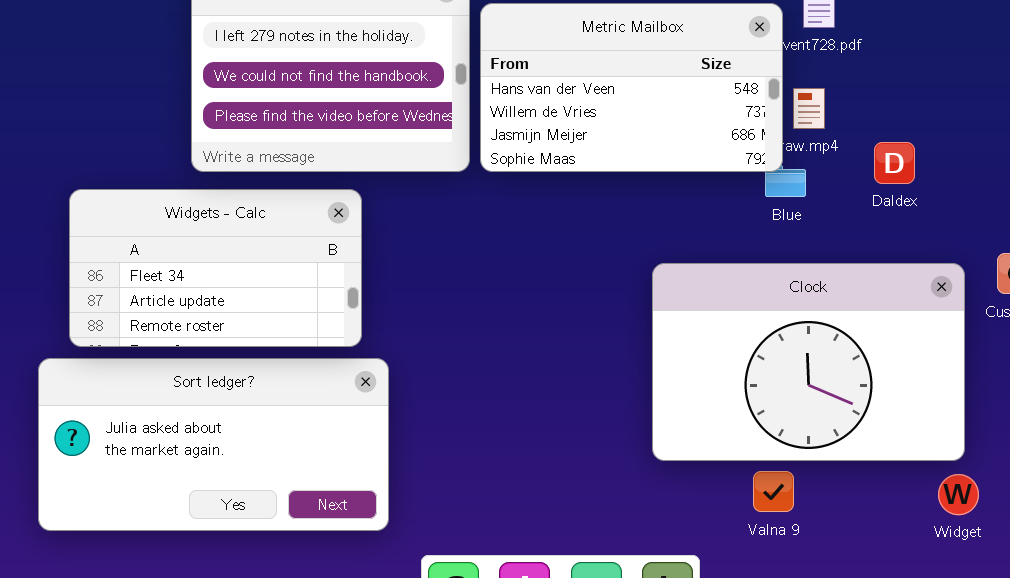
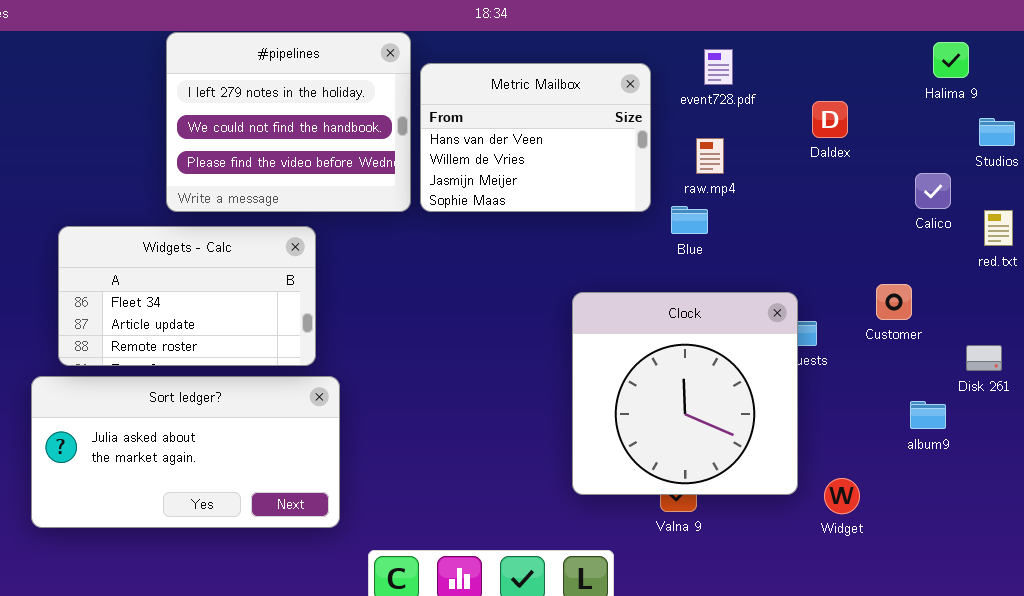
Metric Mailbox: [480,3,783,172] -> [420,63,651,212], resized
Daldex: [874,142,915,184] -> [812,101,848,138], moved
Clock: [652,263,965,461] -> [572,292,798,495], resized

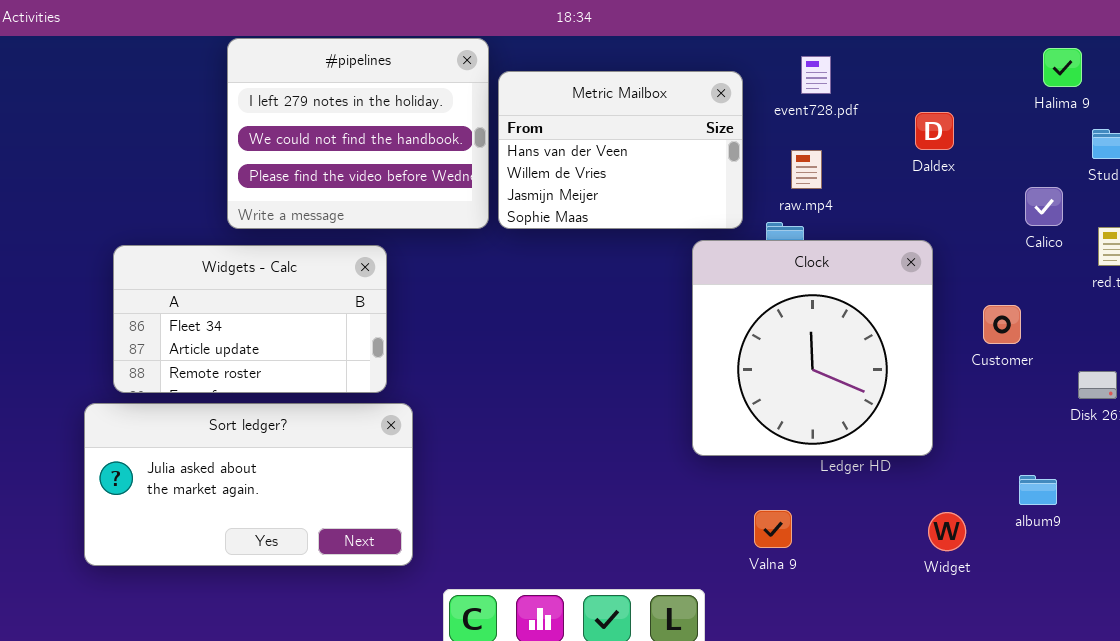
Clock: [572,292,798,495] -> [692,240,933,456], moved
album9: [910,401,946,429] -> [1019,475,1057,505], moved

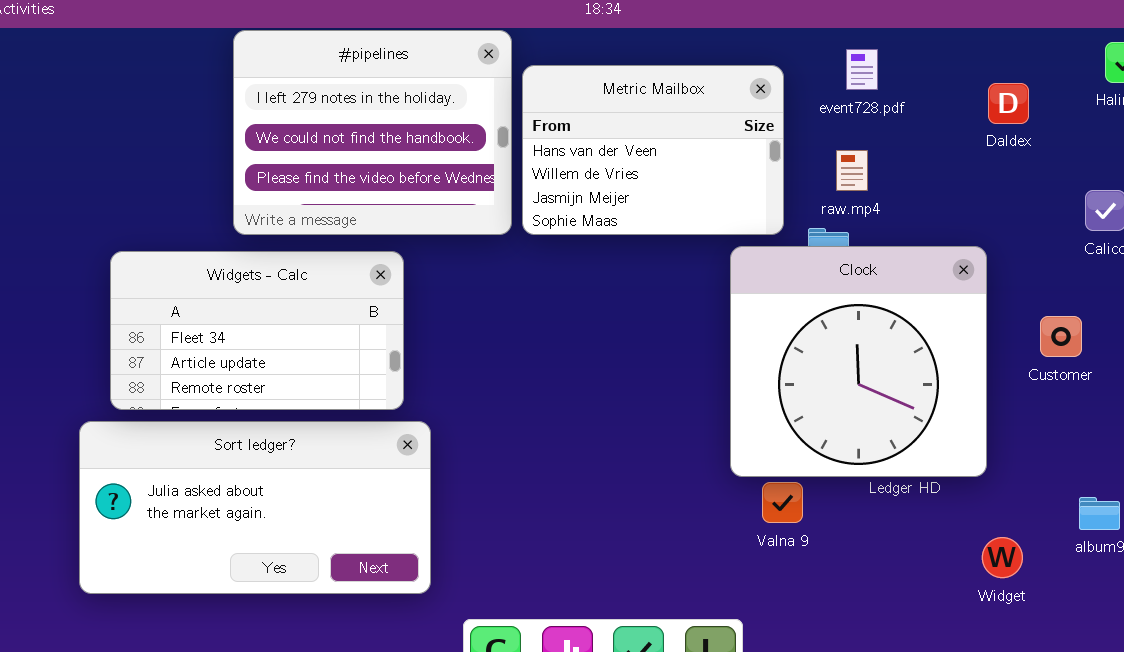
Daldex: [915,112,954,150] -> [988,83,1029,124], moved
Valna 9: [754,510,792,548] -> [762,482,803,523], moved

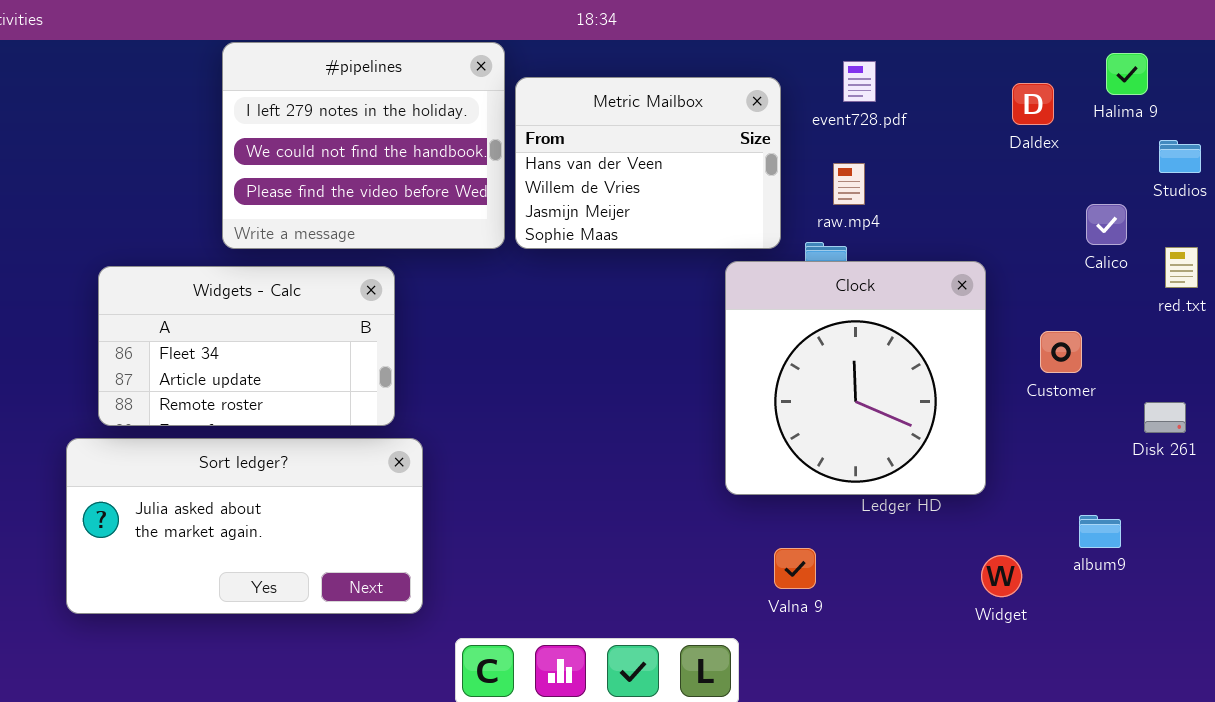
Daldex: [988,83,1029,124] -> [1012,83,1054,125], moved
Valna 9: [762,482,803,523] -> [774,548,816,589], moved

